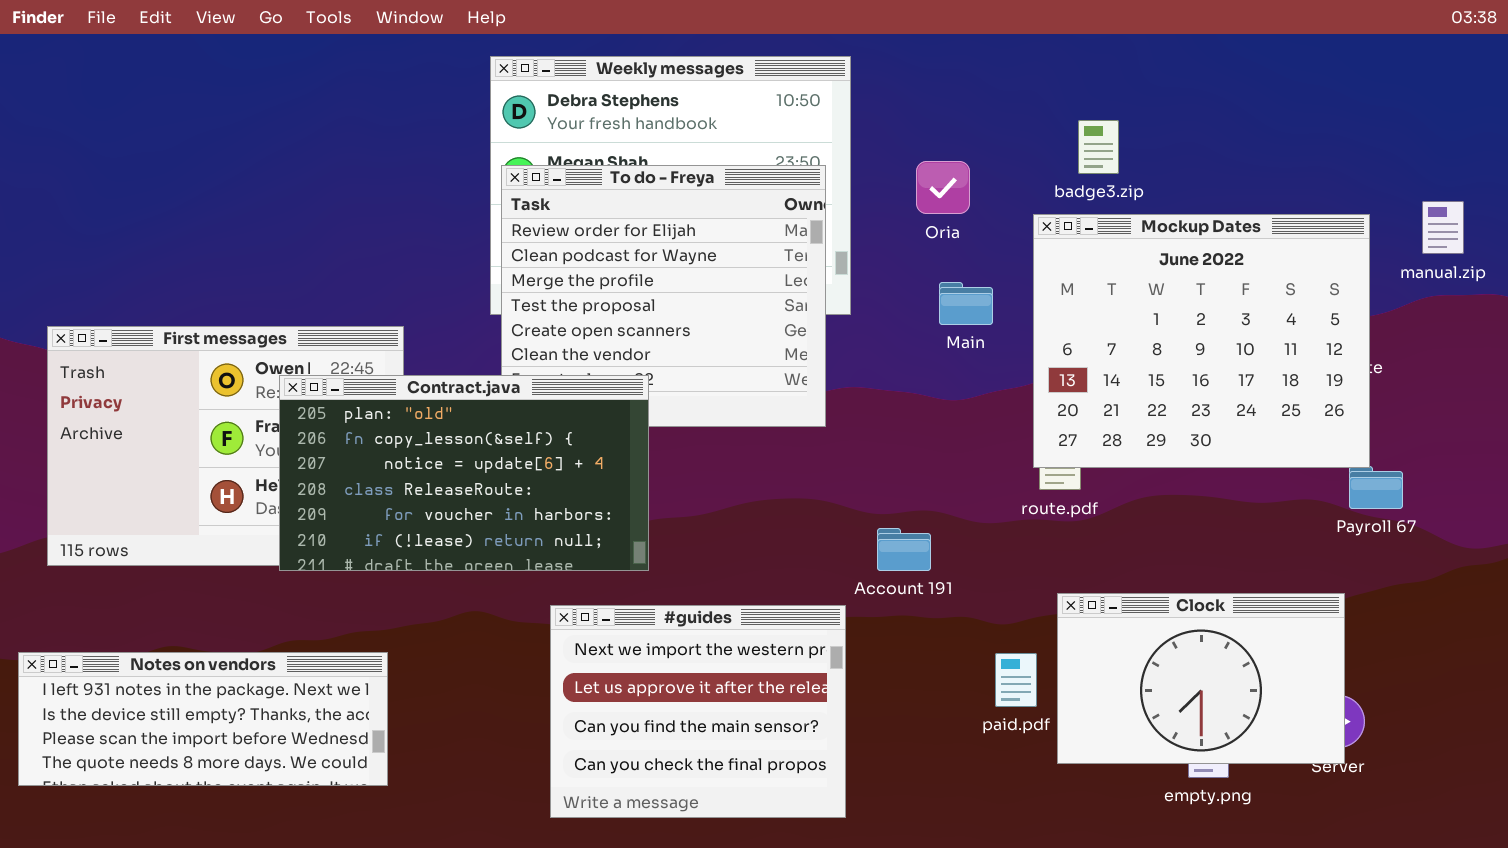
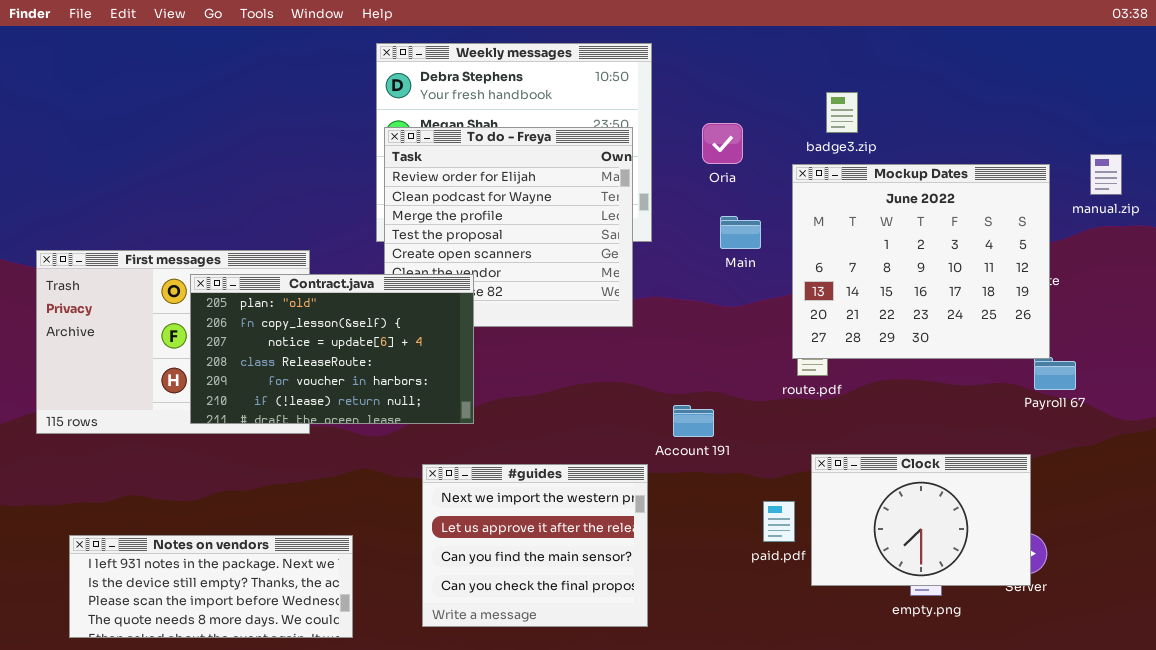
Contract.java: [279,375,649,571] -> [190,274,474,424], moved
Notes on vendors: [18,652,388,786] -> [69,535,353,638], moved

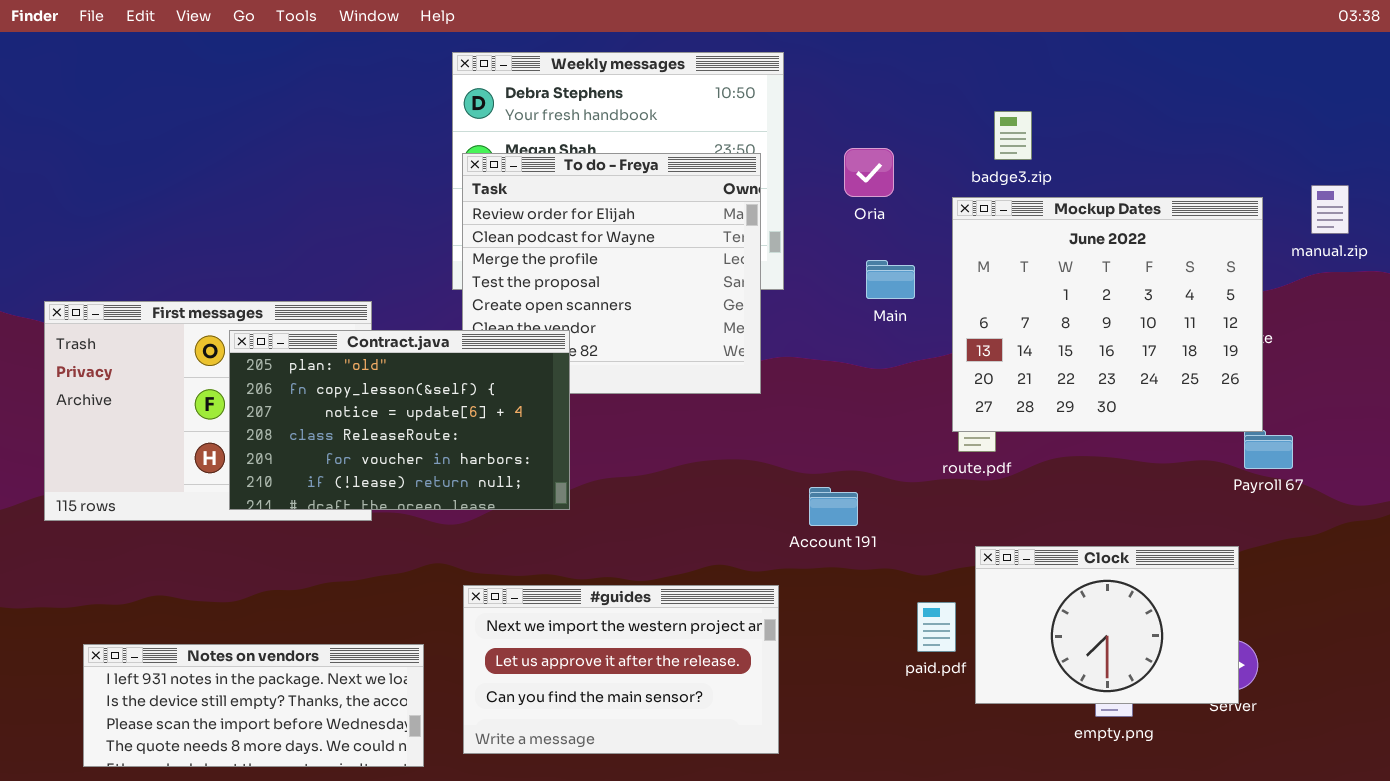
#guides: [422,464,648,627] -> [463,585,779,754], resized

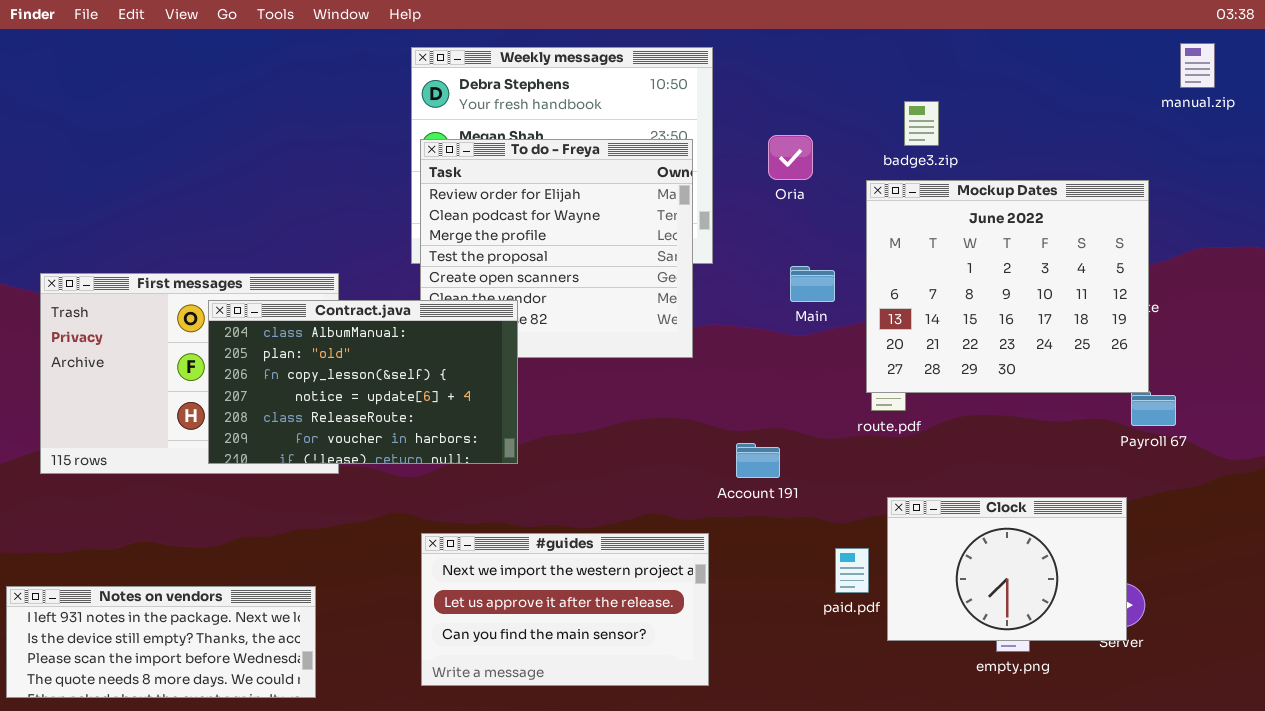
manual.zip: [1311,185,1349,234] -> [1180,43,1215,88], moved
Main: [866,260,915,299] -> [790,266,835,302], moved
Contract.java: [229,330,570,510] -> [208,300,518,464], scrolled up 1 row
Notes on vendors: [83,644,424,767] -> [6,586,316,698], moved

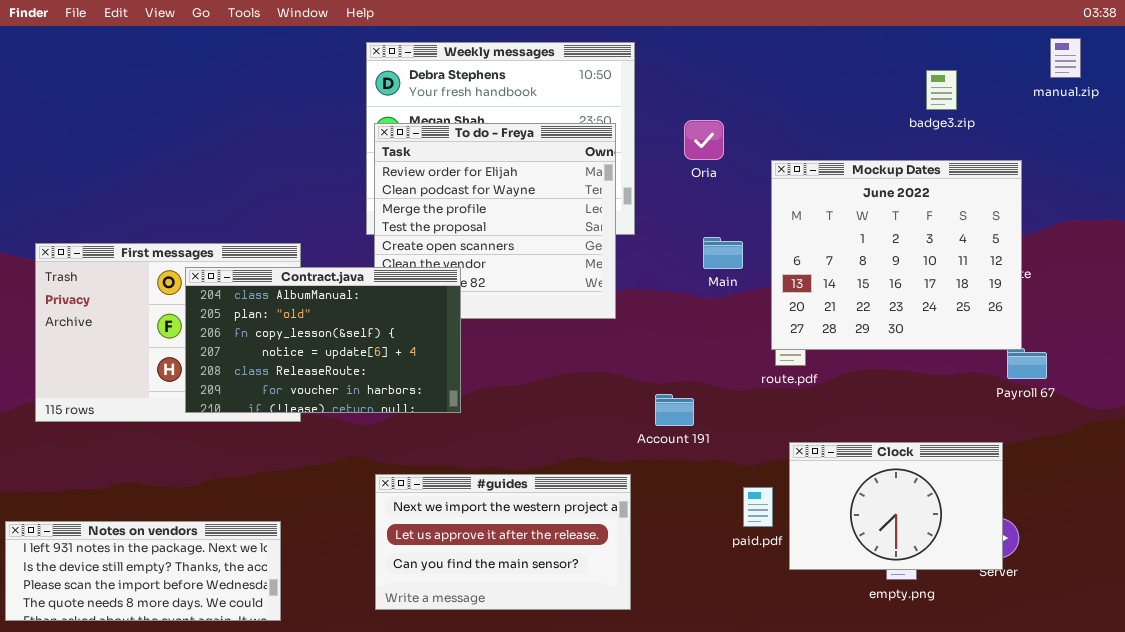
badge3.zip: [904,101,939,146] -> [926,70,957,110], moved

